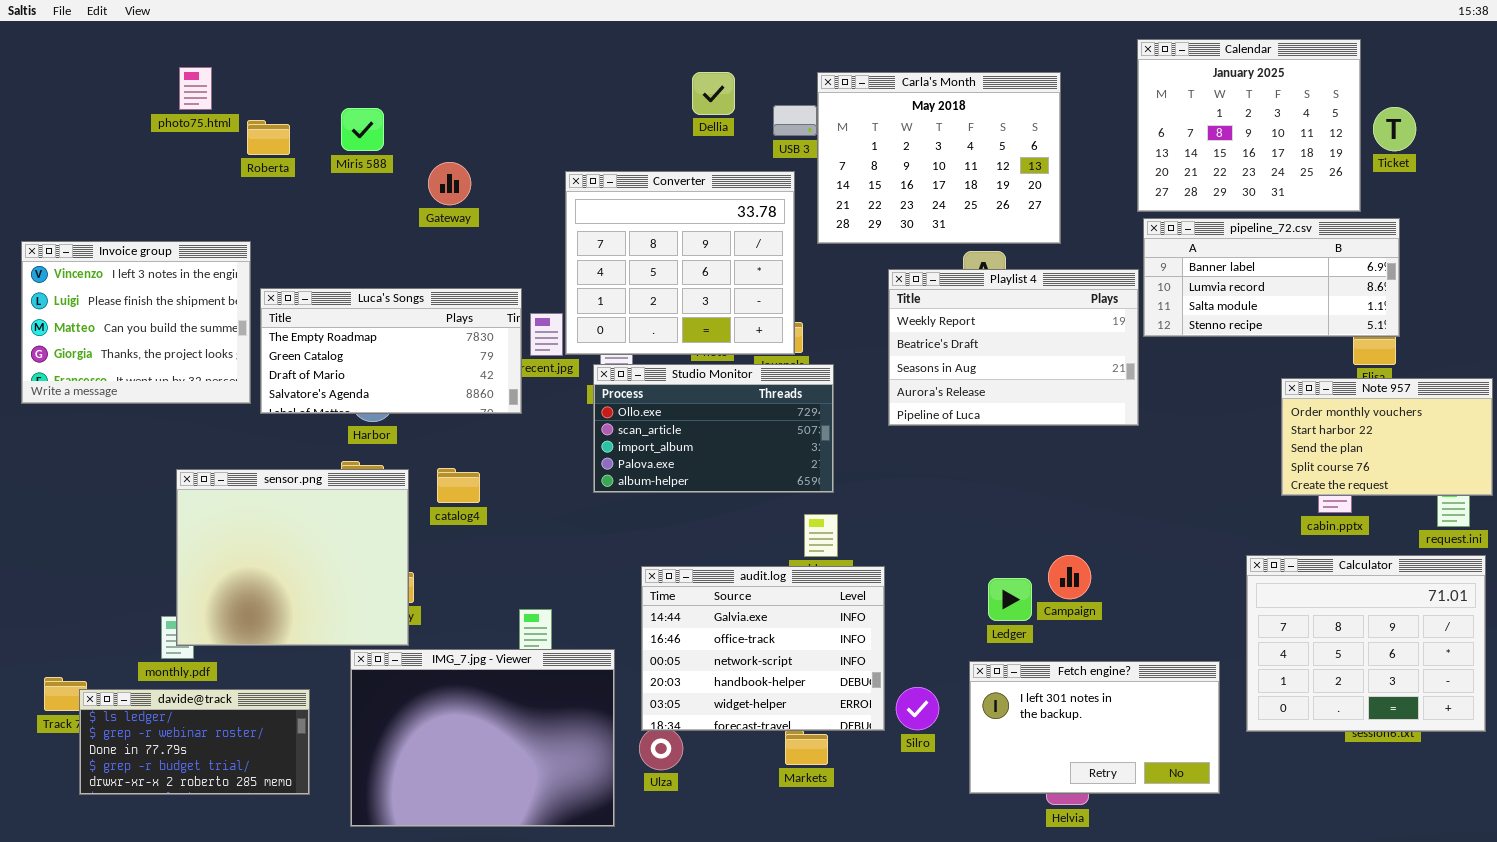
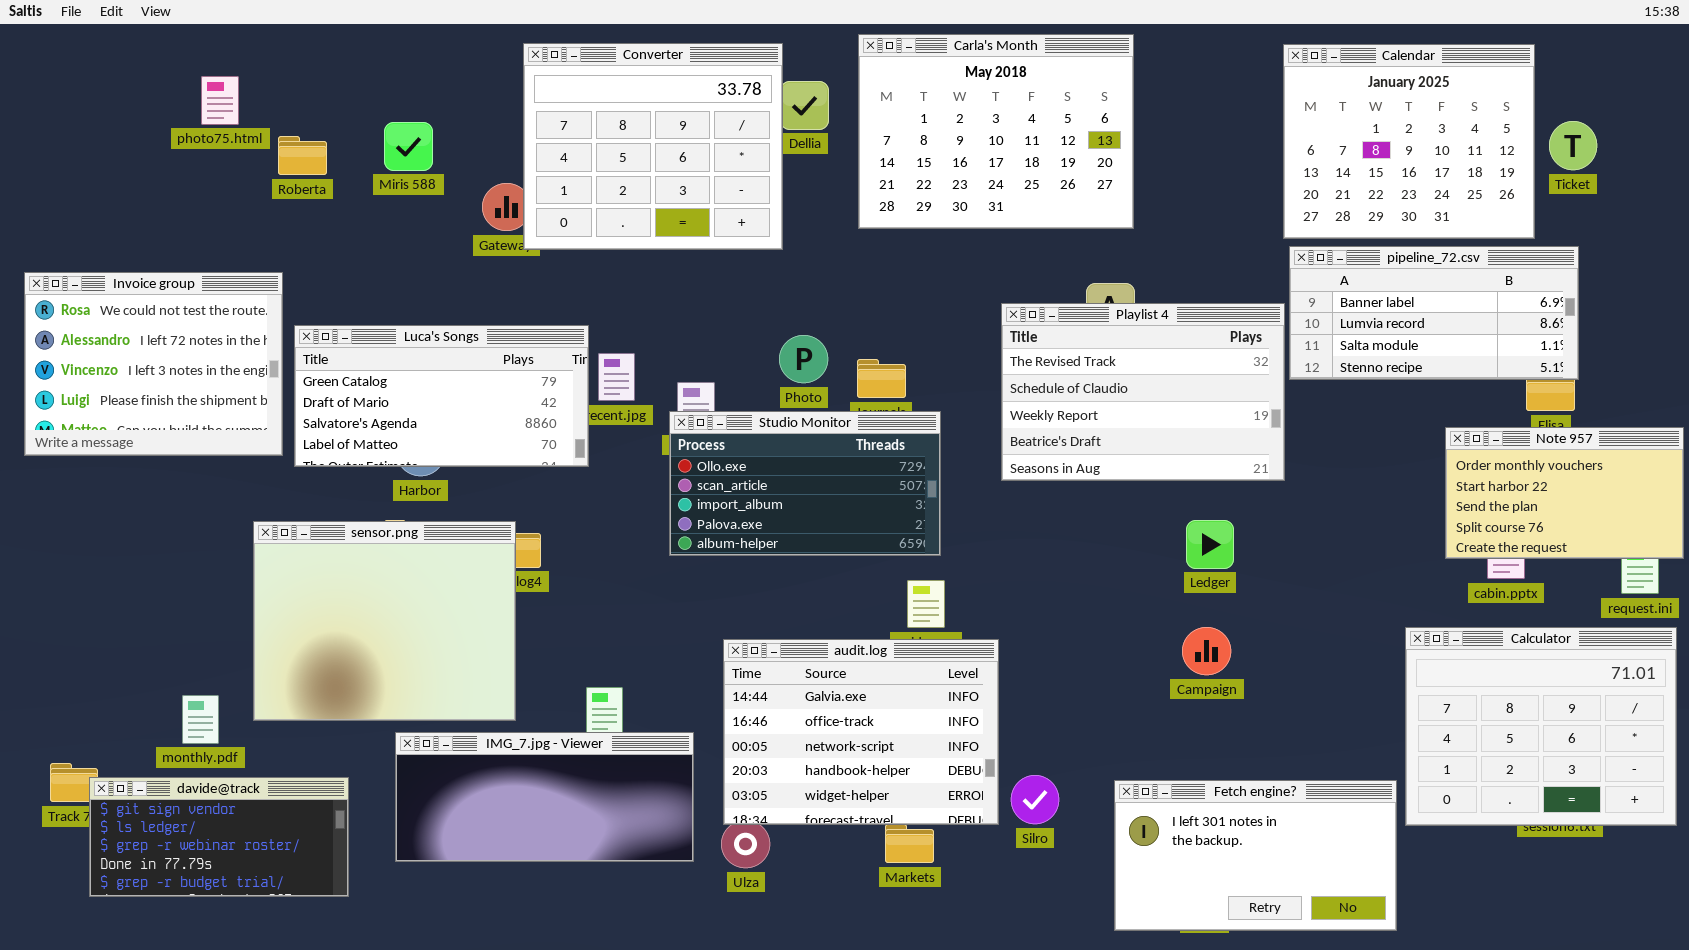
Carla's Month: [817,72,1061,244] -> [858,34,1134,229], moved
Converter: [565,171,795,355] -> [523,43,783,250], moved
Invoice group: [21,241,251,404] -> [24,272,283,456], scrolled up 2 rows
Playlist 4: [888,269,1139,426] -> [1001,303,1285,481], scrolled up 2 rows
Luca's Songs: [260,288,522,414] -> [294,325,589,467], scrolled down 1 row
sensor.png: [176,469,409,646] -> [253,521,516,721], moved
Ledger: [988,578,1032,621] -> [1186,520,1234,569], moved
IMG_7.jpg - Viewer: [350,649,615,827] -> [395,732,694,862], resized
Fetch engine?: [969,661,1220,794] -> [1114,780,1397,931], moved
davide@track: [79,689,310,795] -> [89,777,349,897], scrolled up 1 row

